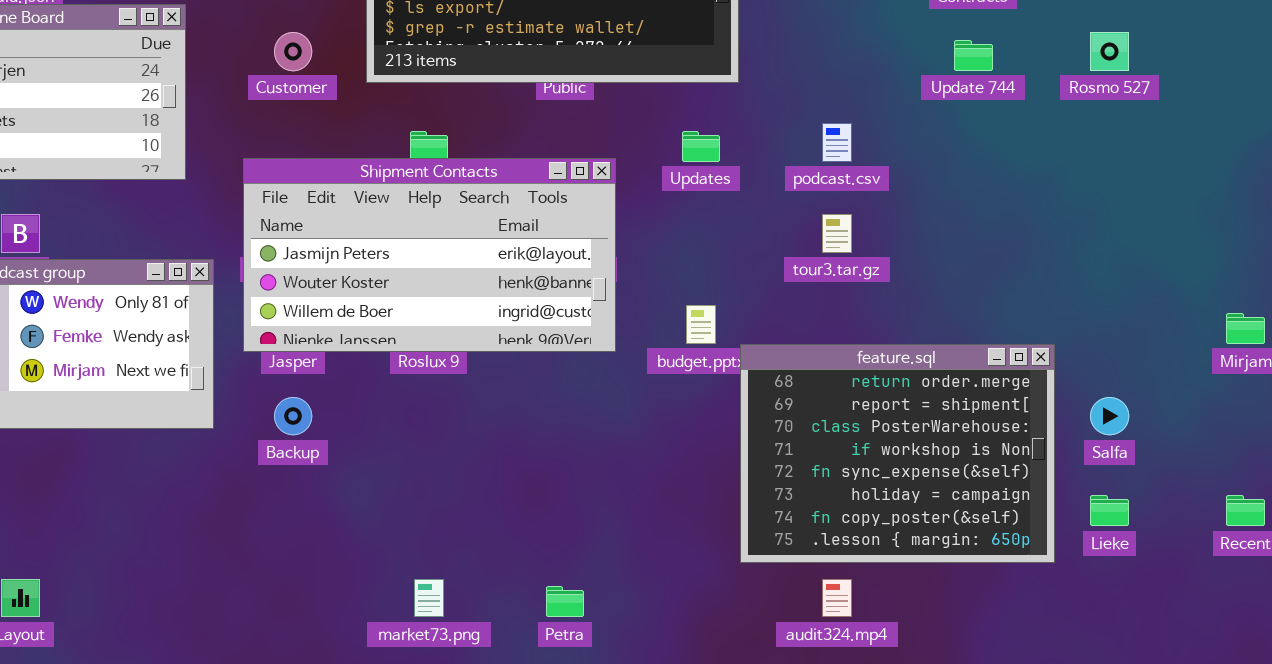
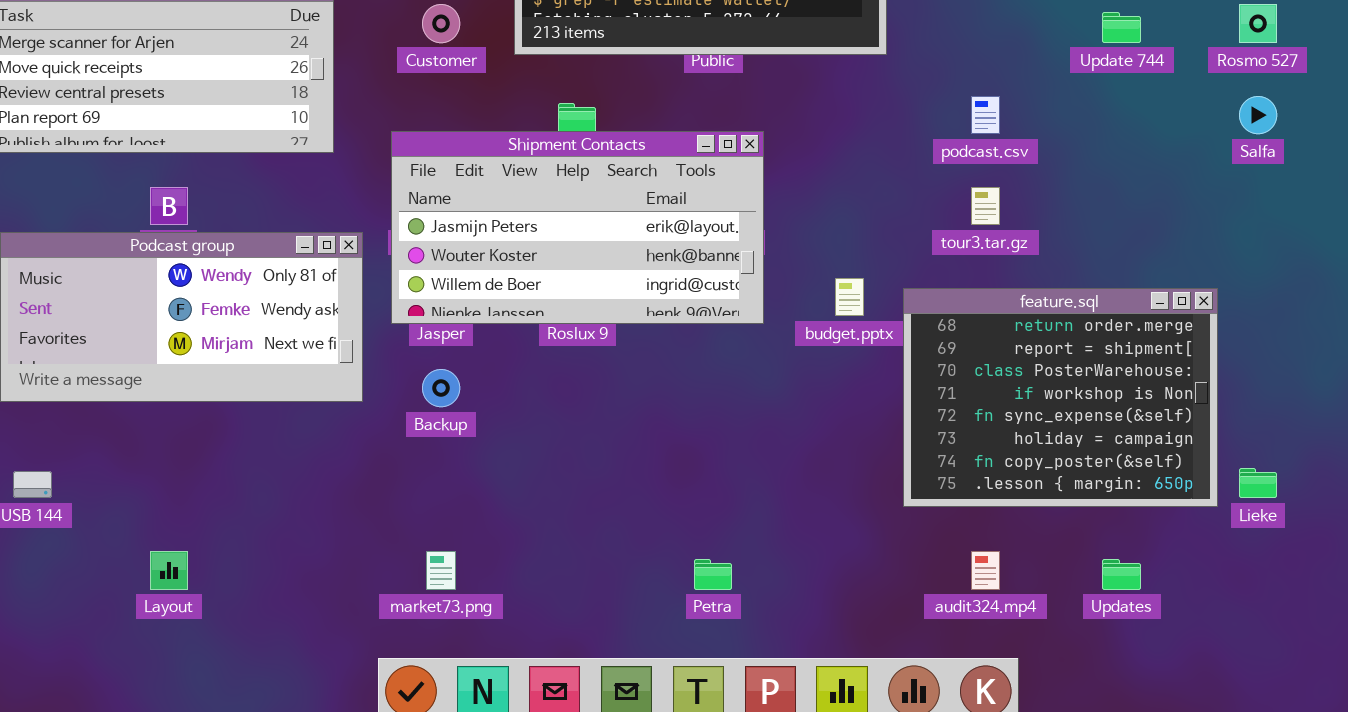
Updates: [682,131,720,162] -> [1102,559,1141,590], moved
feature.sql: [740,344,1055,563] -> [903,288,1218,507], moved
Salfa: [1090,397,1129,435] -> [1239,96,1277,134], moved
market73.png: [414,579,444,617] -> [426,551,456,590], moved

